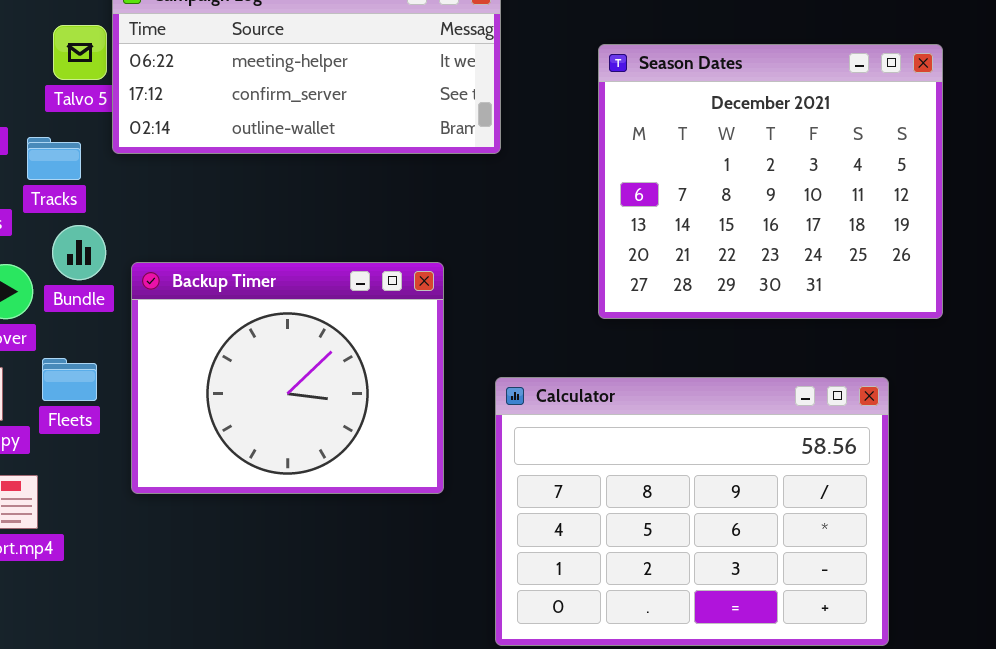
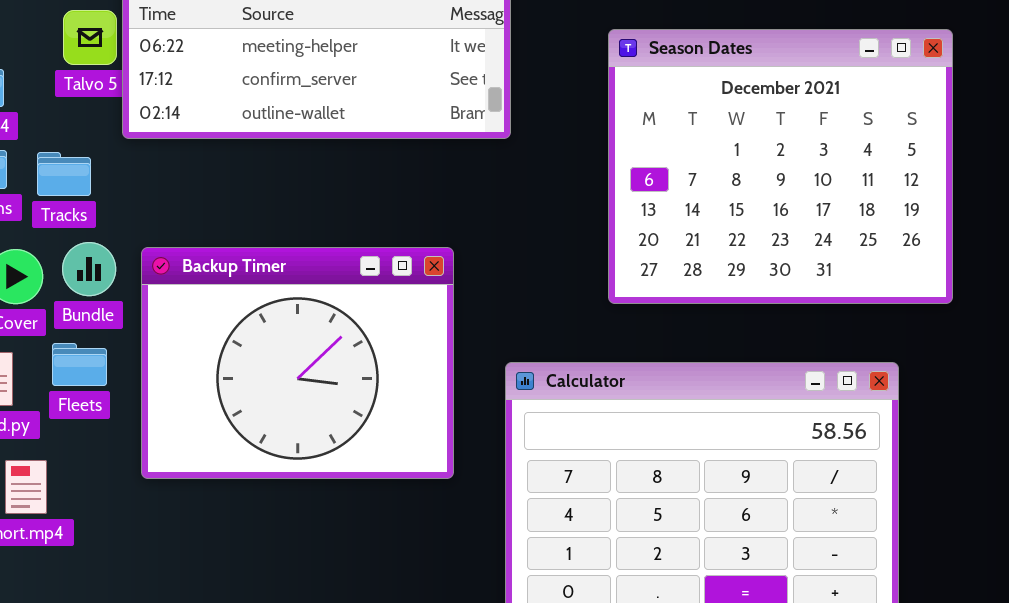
Tracks: [27,137,81,180] -> [37,152,91,196], moved
Bundle: [52,225,106,280] -> [62,242,116,296], moved

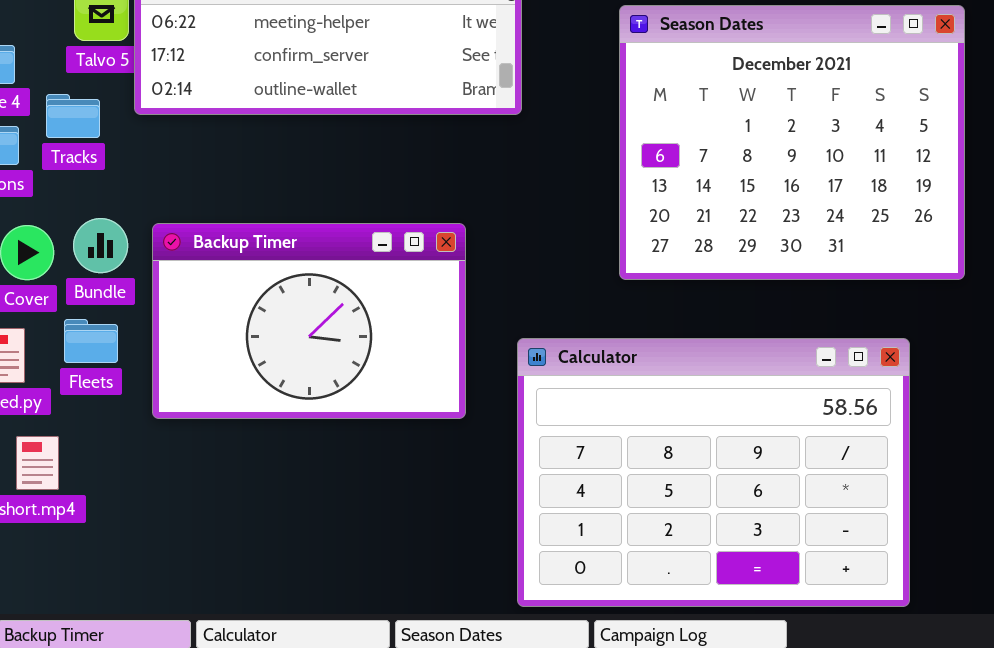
Tracks: [37,152,91,196] -> [46,94,100,138], moved
Backup Timer: [141,247,454,479] -> [152,223,466,419], resized

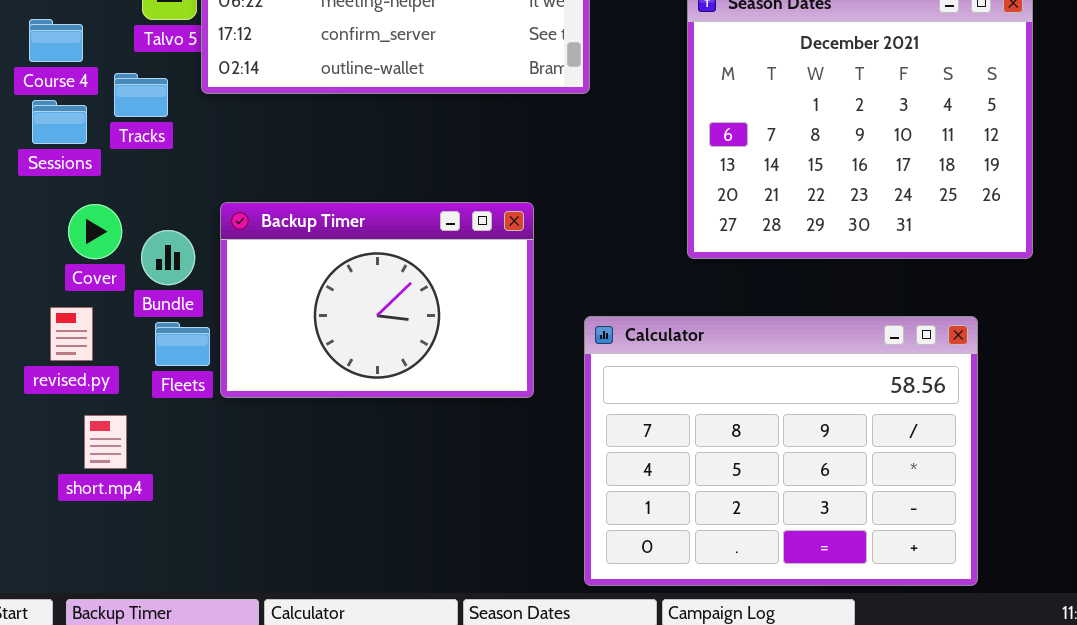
Bundle: [73,218,128,273] -> [141,230,195,285], moved
Fleets: [64,319,118,363] -> [155,322,210,366], moved

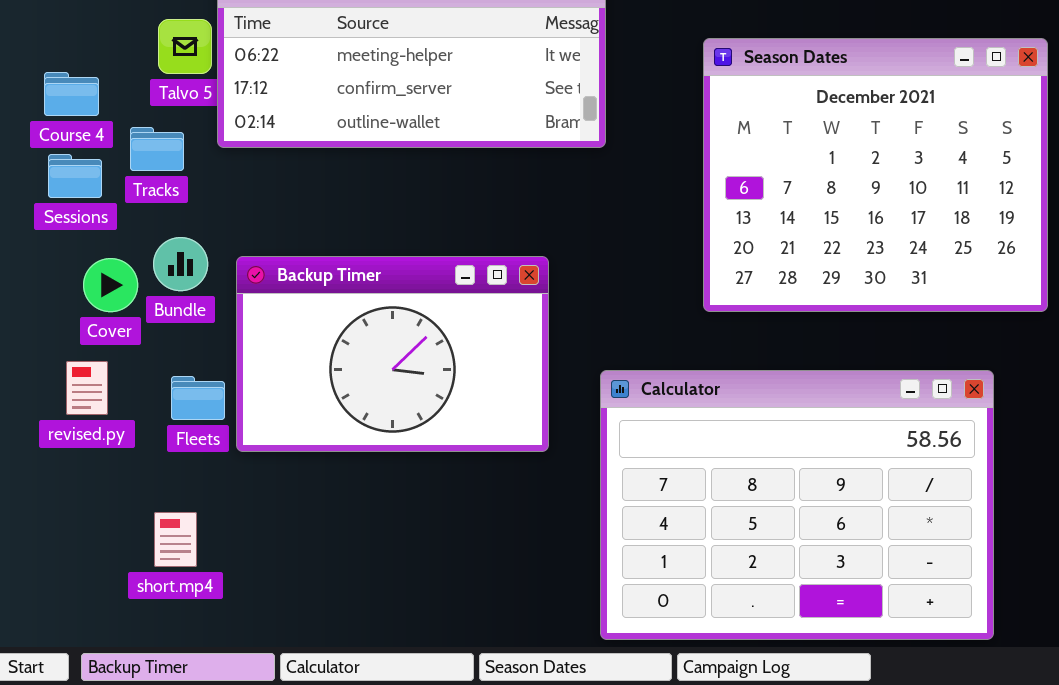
Bundle: [141,230,195,285] -> [153,237,208,291], moved
short.mp4: [84,415,127,469] -> [154,512,197,567], moved

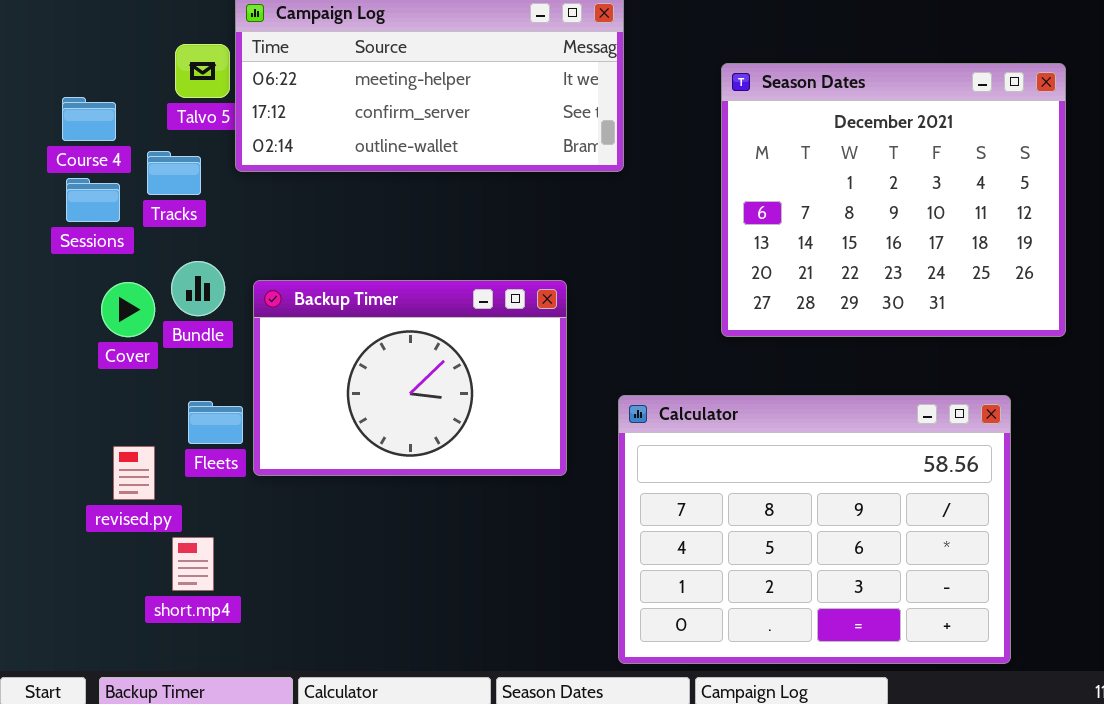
revised.py: [66,361,108,415] -> [113,446,155,500], moved

